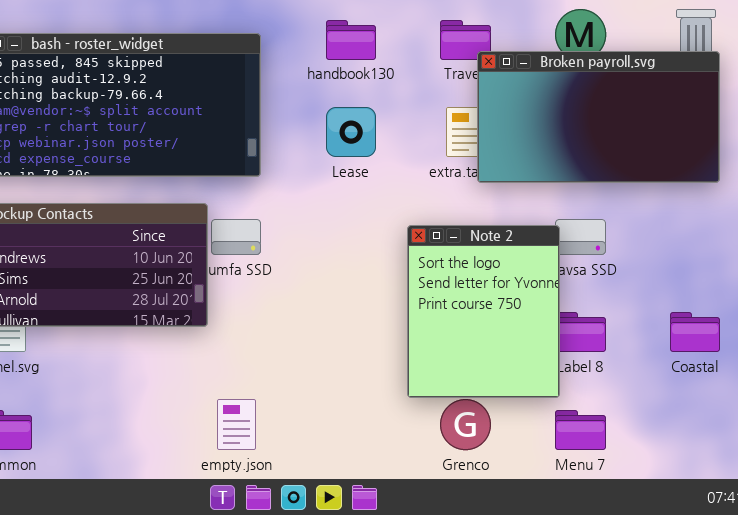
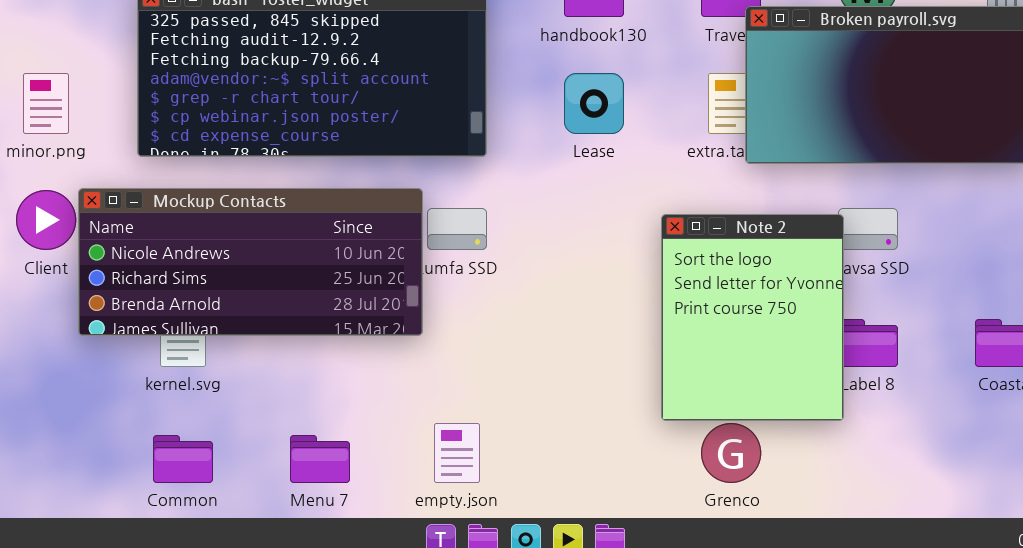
Menu 7: [555,410,606,450] -> [290,435,350,483], moved

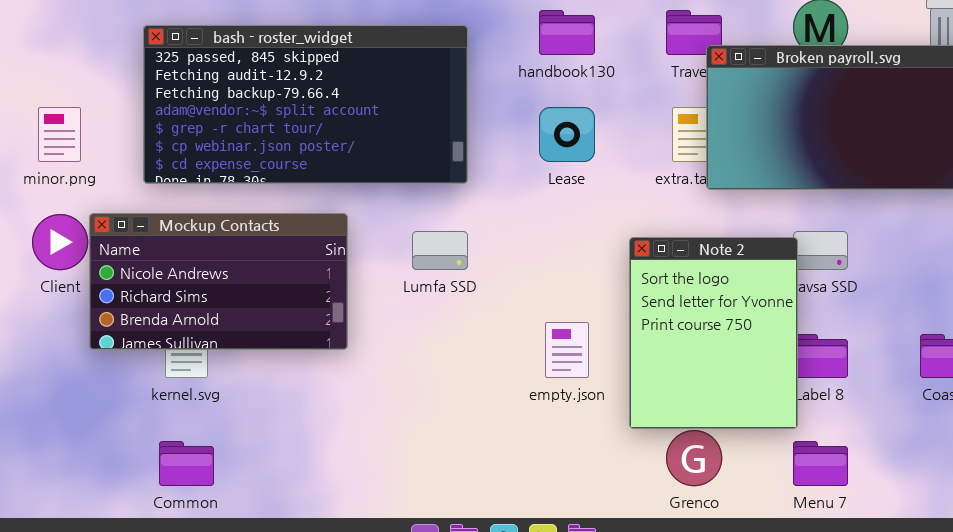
Mockup Contacts: [78,188,423,336] -> [89,213,348,350], resized
empty.json: [434,423,480,483] -> [545,322,589,378], moved
Menu 7: [290,435,350,483] -> [793,441,848,486], moved

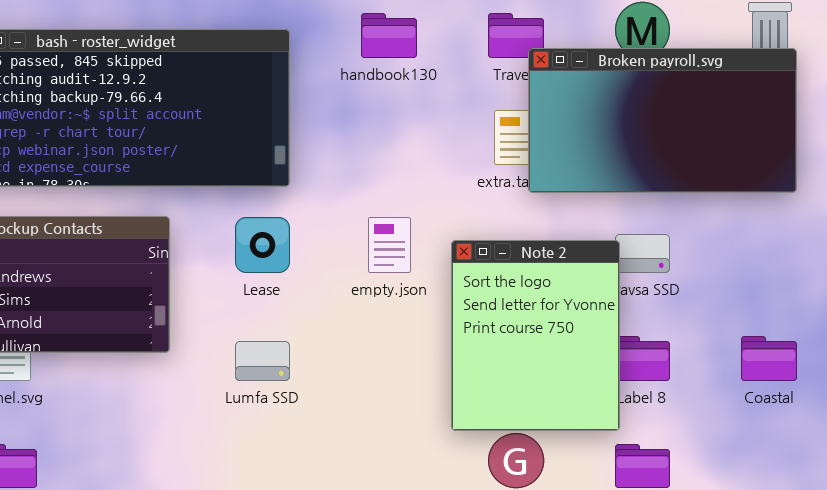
Lease: [539,107,595,162] -> [235,217,290,273], moved
Lumfa SSD: [412,231,468,270] -> [235,341,290,381], moved
empty.json: [545,322,589,378] -> [368,217,411,273], moved

